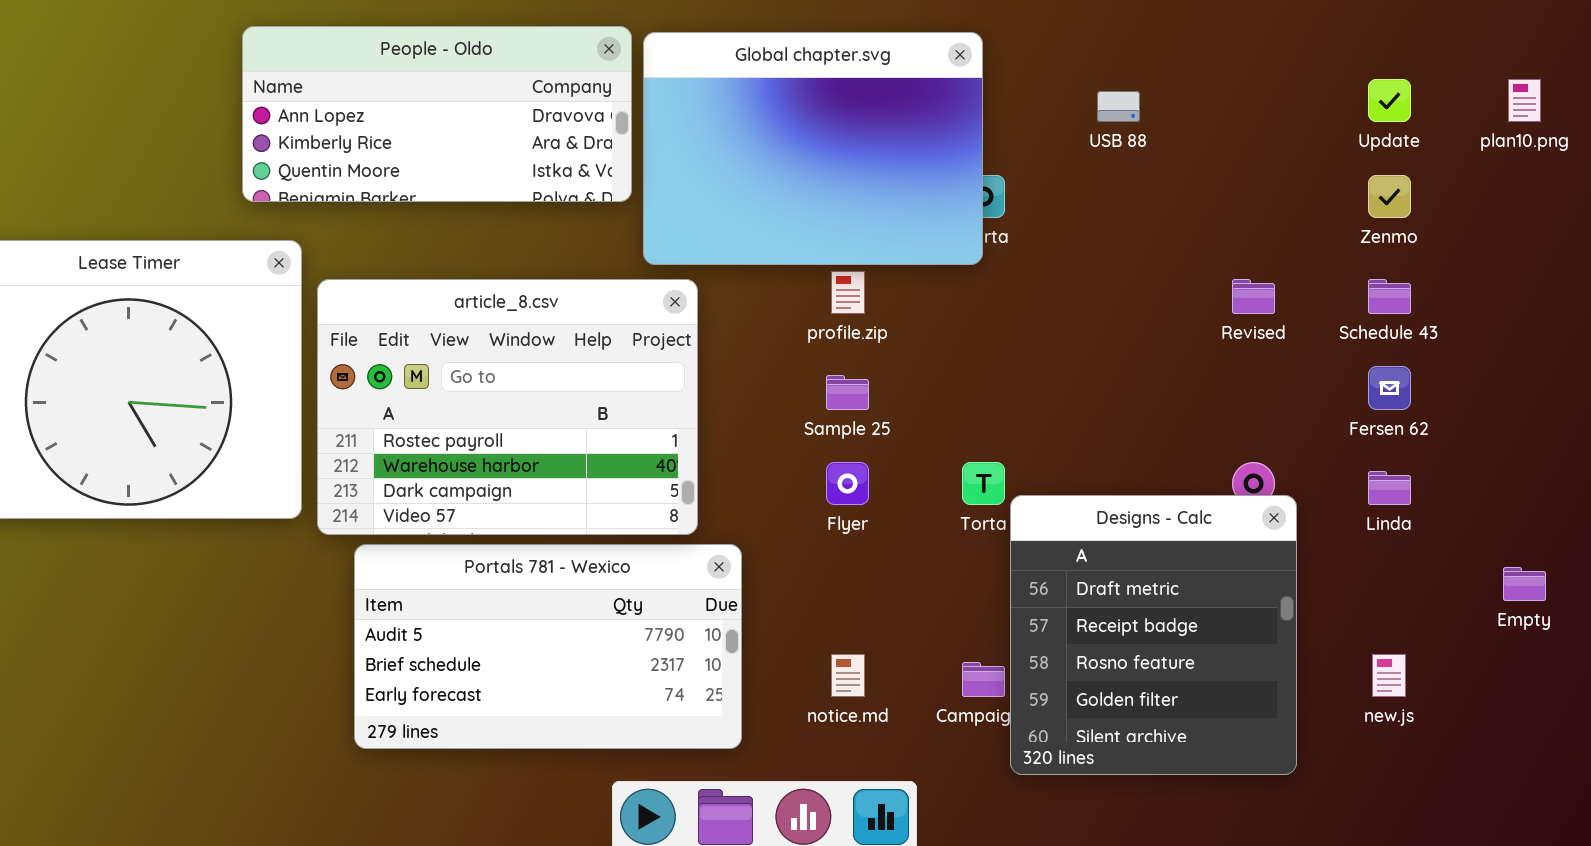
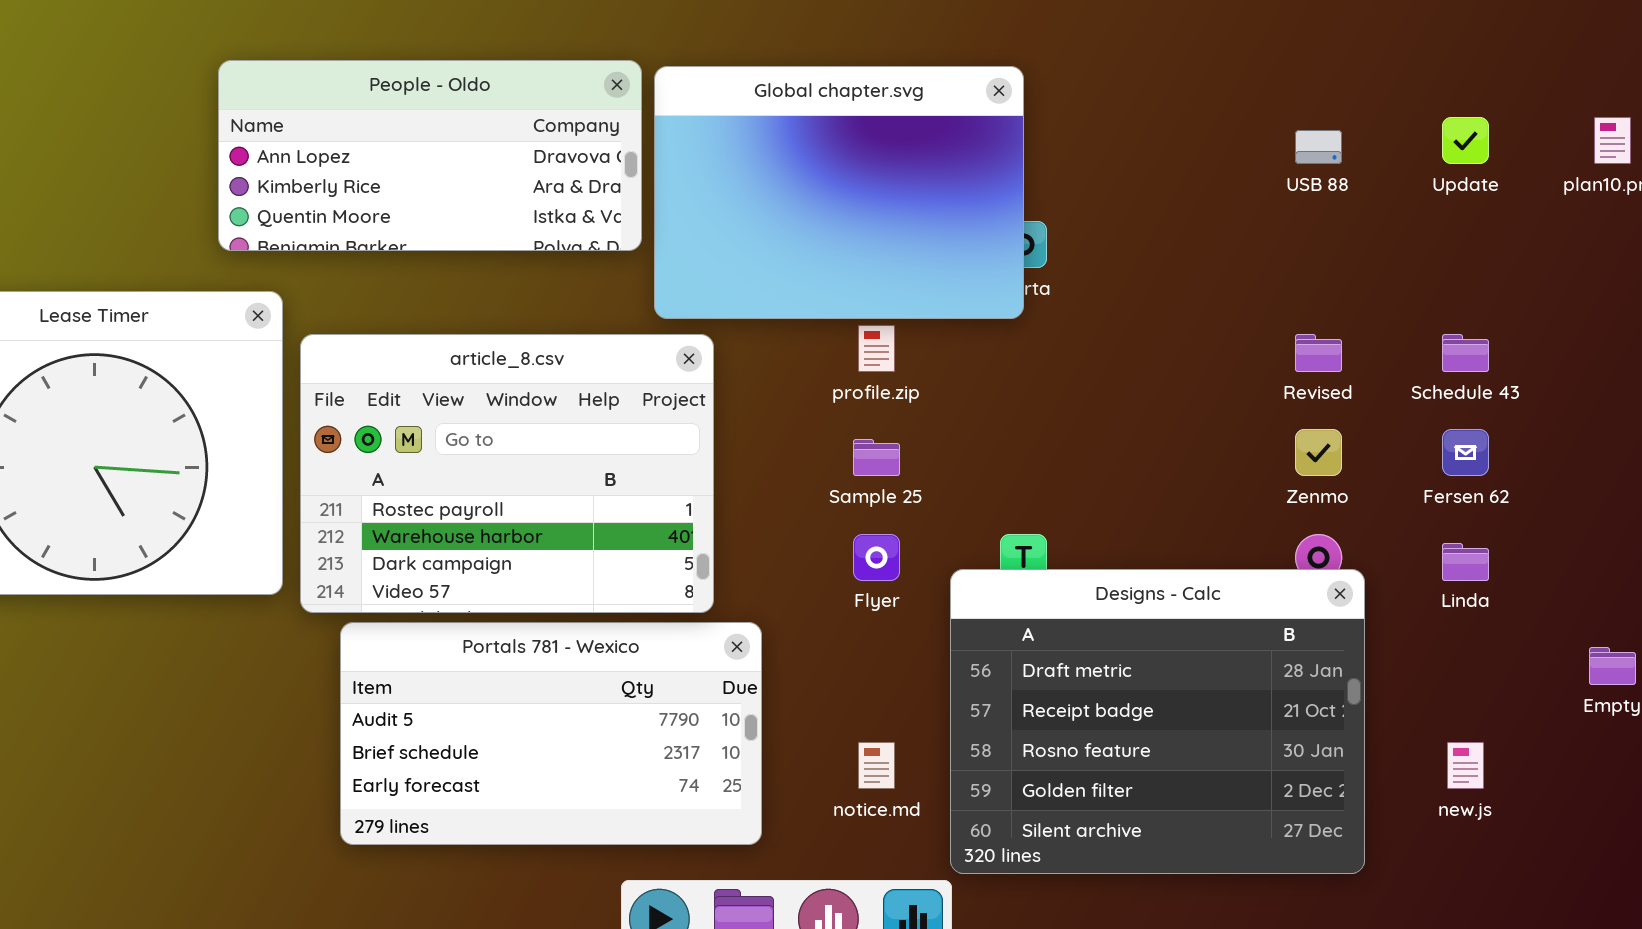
USB 88: [1097,91,1140,122] -> [1295,130,1342,164], moved
Zenmo: [1368,175,1411,218] -> [1295,429,1342,476], moved
Designs - Calc: [1010,495,1297,775] -> [950,569,1365,874], resized

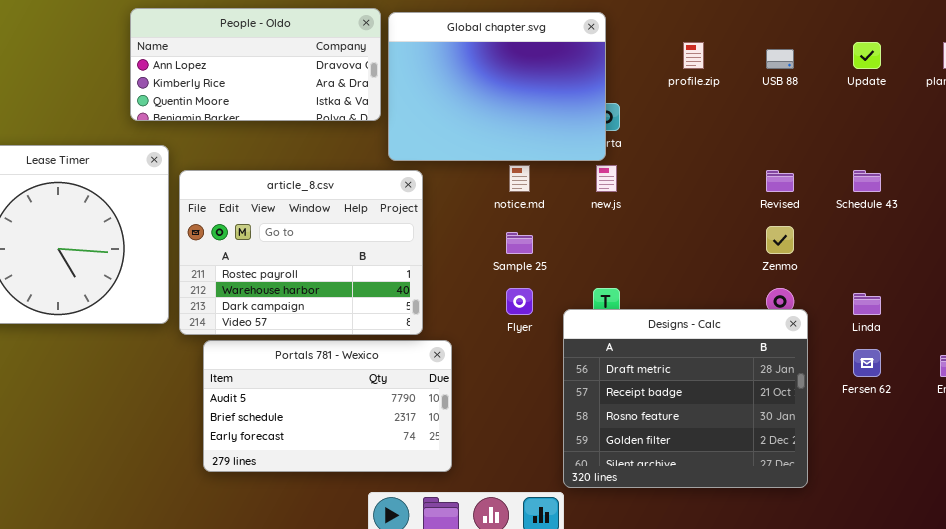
profile.zip: [858,325,895,372] -> [683,42,704,69], moved
Fersen 62: [1442,429,1489,476] -> [853,349,881,377], moved
notice.md: [858,742,895,789] -> [509,165,530,192], moved
new.js: [1447,742,1484,789] -> [596,165,617,192], moved

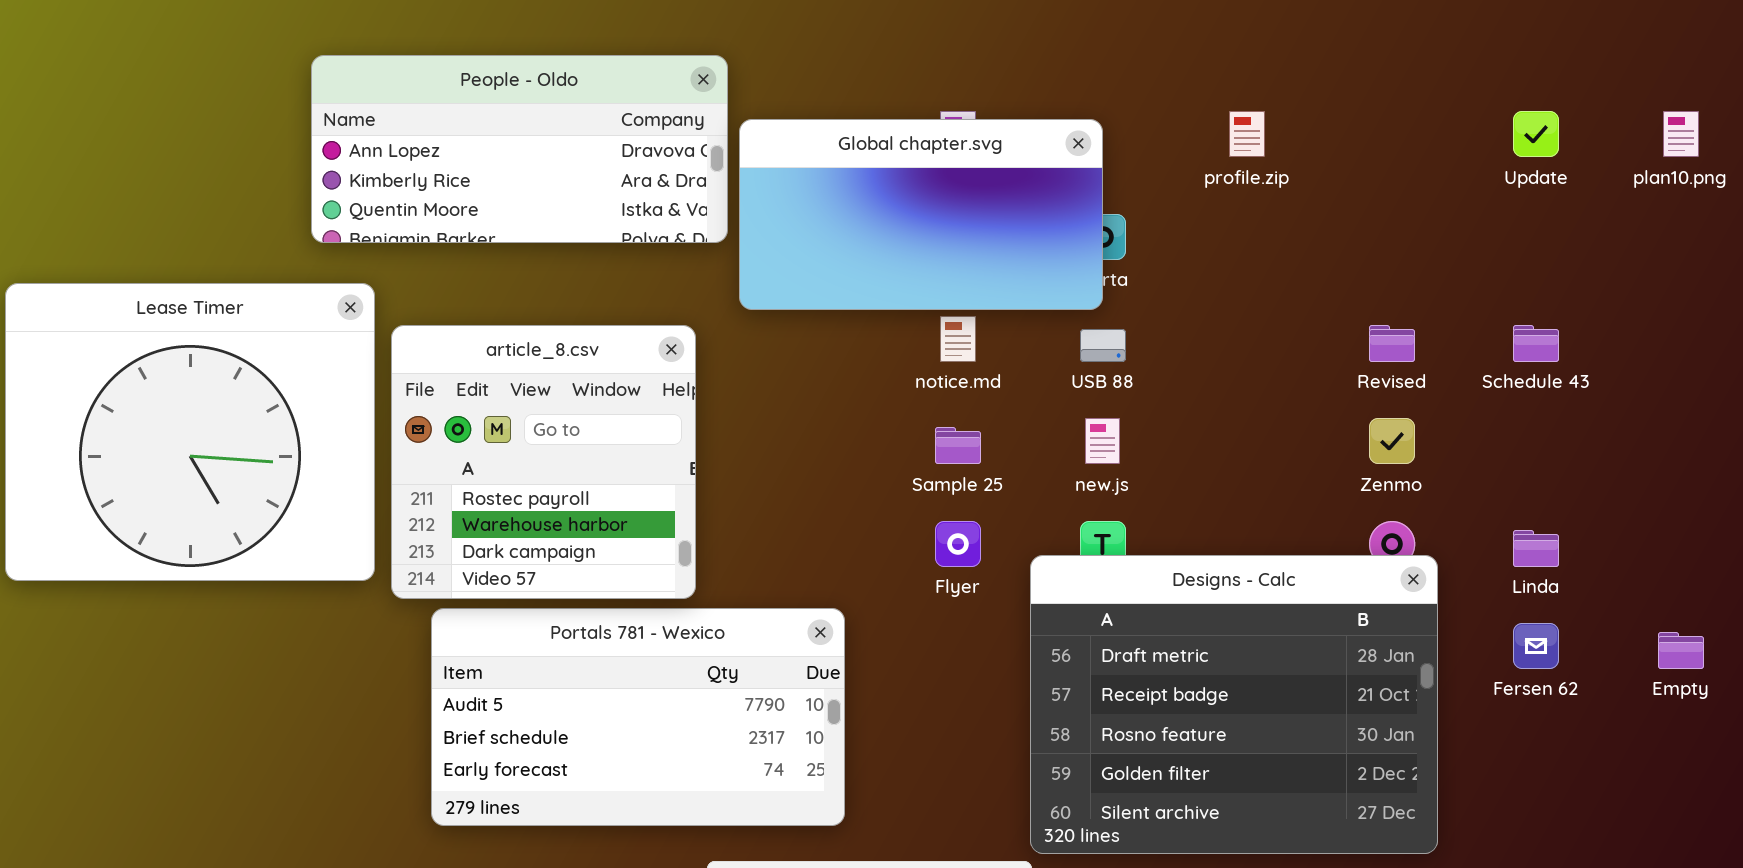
Global chapter.svg: [388,12,606,161] -> [739,119,1103,310], resized
USB 88: [766,49,794,69] -> [1080,329,1126,362], moved
new.js: [596,165,617,192] -> [1085,418,1120,464], moved
article_8.csv: [179,170,423,335] -> [391,325,696,599], resized

